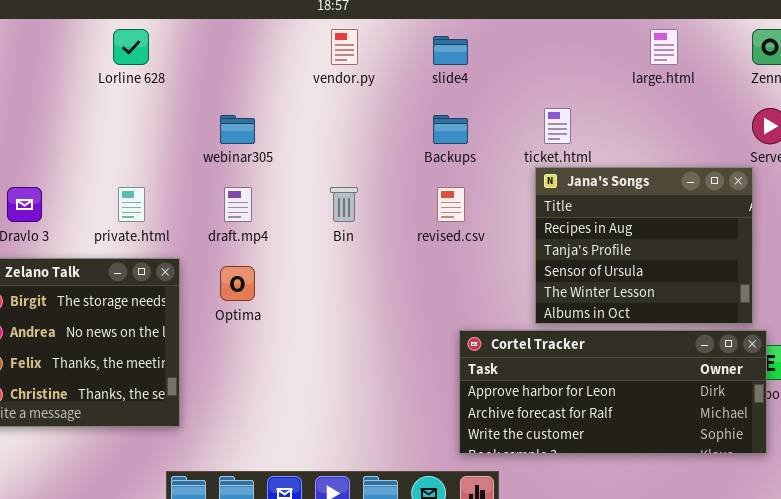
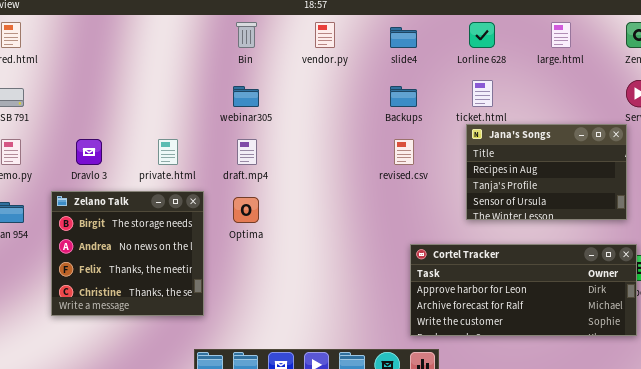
Lorline 628: [113,29,149,65] -> [469,22,495,48], moved
Jana's Songs: [535,167,753,324] -> [466,124,627,220], resized
Bin: [330,187,358,222] -> [236,22,257,48], moved

